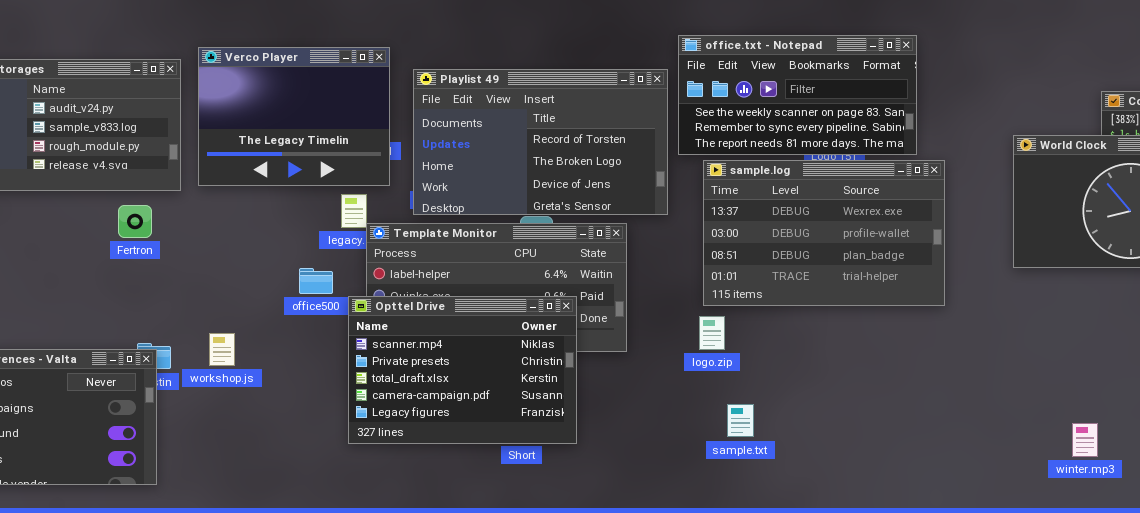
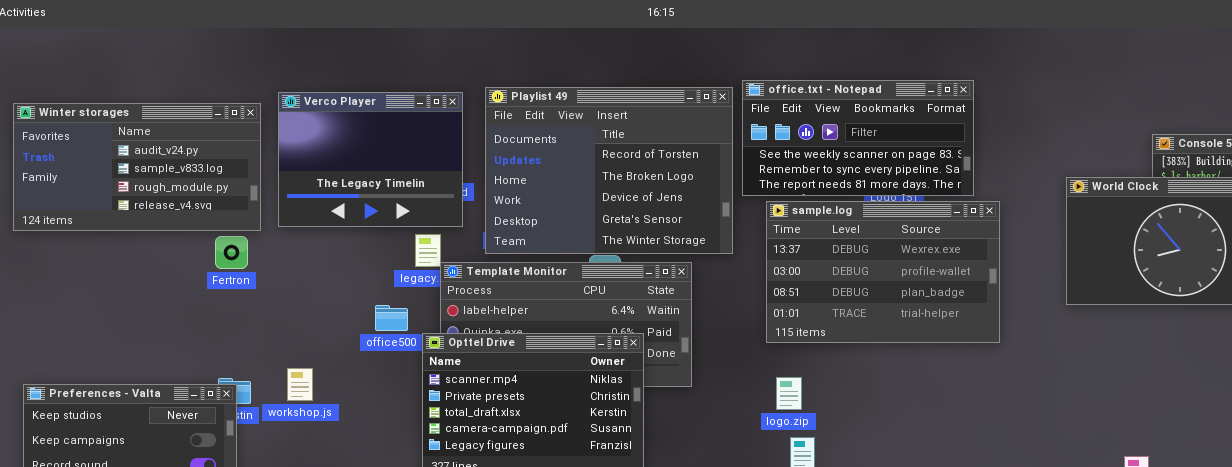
Playlist 49: [413,69,668,215] -> [485,87,733,254], resized
Fertron: [118,205,152,238] -> [215,236,248,269], moved
logo.zip: [699,316,725,350] -> [776,377,802,410], moved

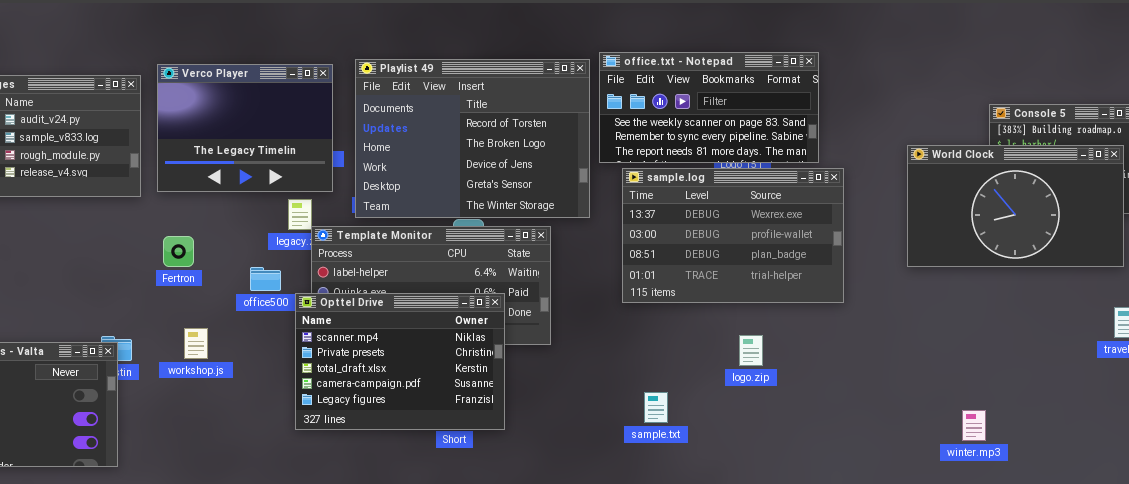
Fertron: [215,236,248,269] -> [163,236,194,267], moved
workshop.js: [287,368,313,401] -> [184,328,208,359], moved
logo.zip: [776,377,802,410] -> [739,335,763,366], moved

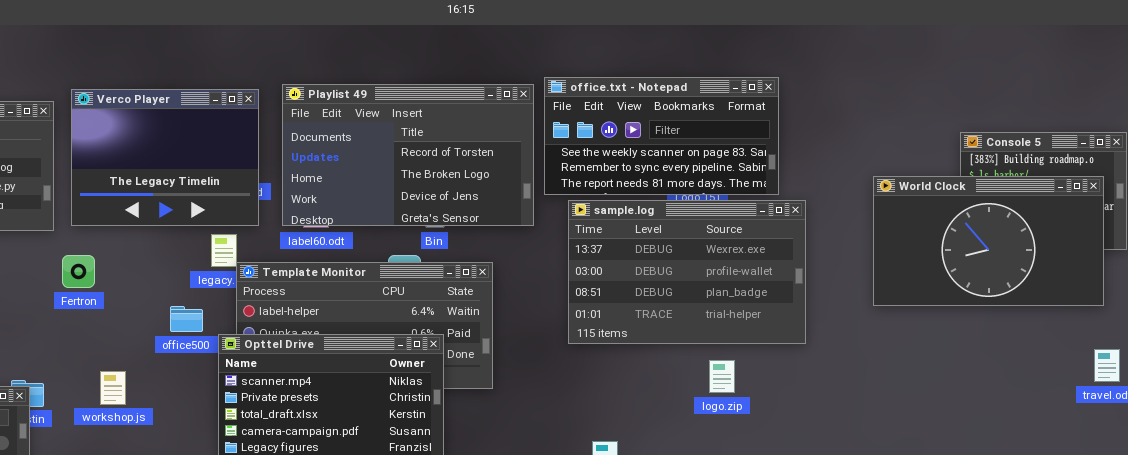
Playlist 49: [355,59,590,218] -> [282,84,534,226], resized
Fertron: [163,236,194,267] -> [62,255,95,288], moved
logo.zip: [739,335,763,366] -> [709,360,735,393], moved

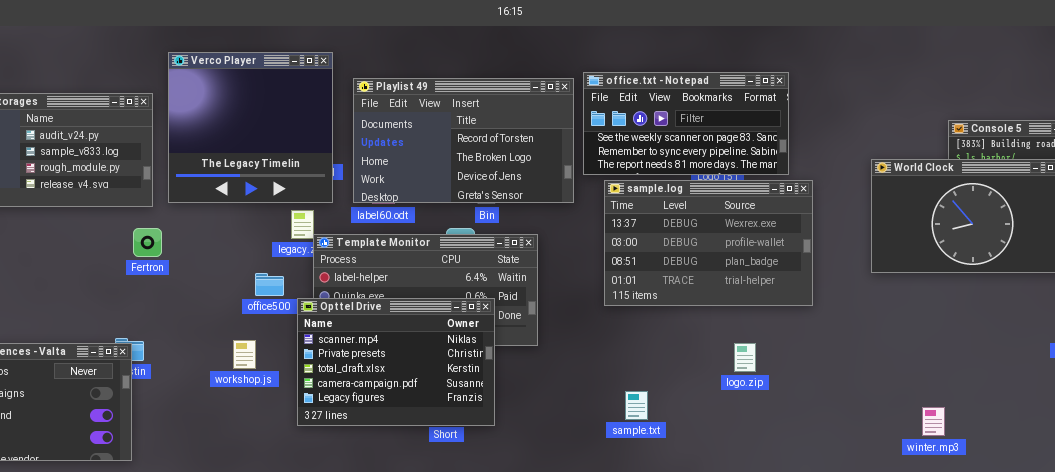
Verco Player: [71,89,259,226] -> [168,52,333,203], resized
Fertron: [62,255,95,288] -> [133,228,162,257], moved
logo.zip: [709,360,735,393] -> [734,343,756,372], moved
workshop.js: [100,371,126,405] -> [233,340,256,369], moved

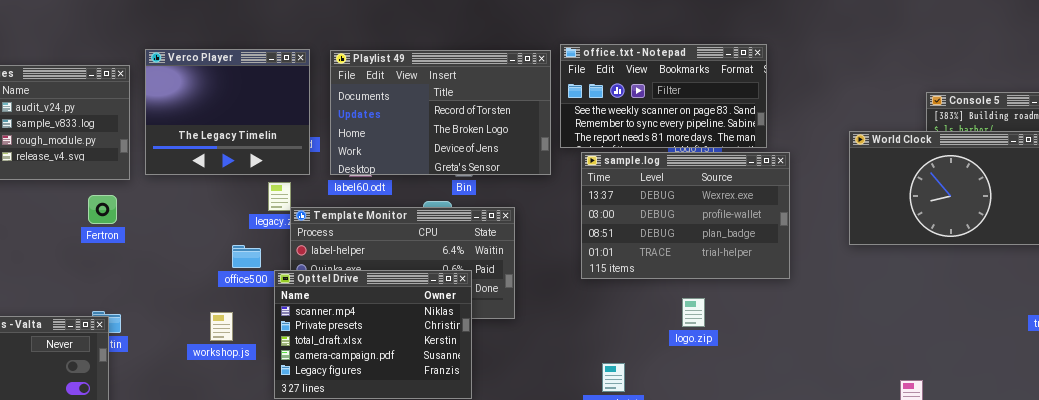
Verco Player: [168,52,333,203] -> [145,49,310,175], resized
Fertron: [133,228,162,257] -> [88,195,117,224], moved
logo.zip: [734,343,756,372] -> [682,298,705,327], moved

